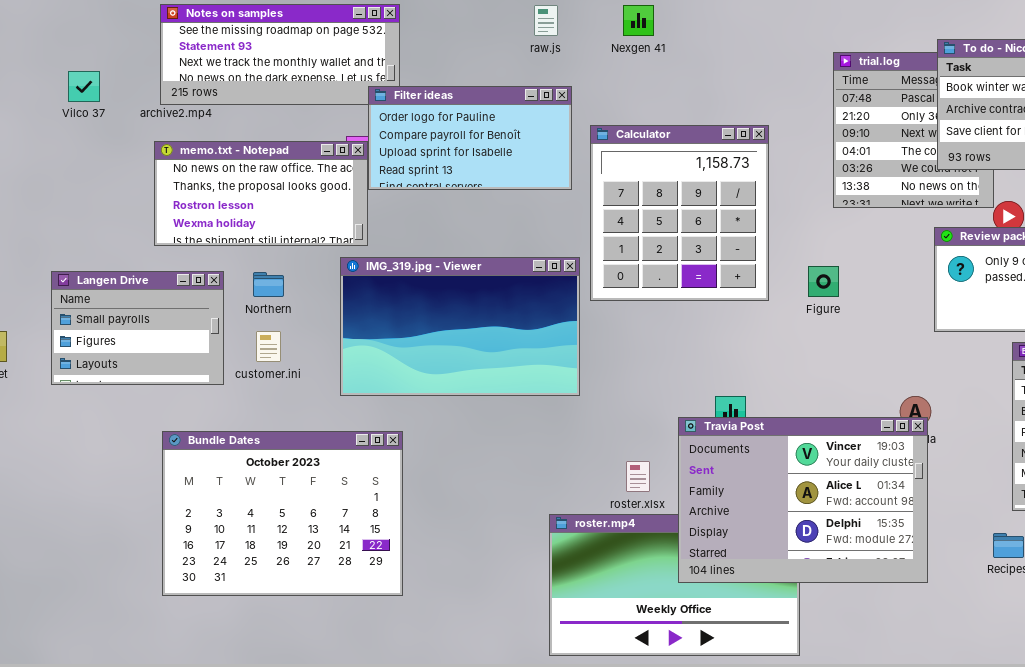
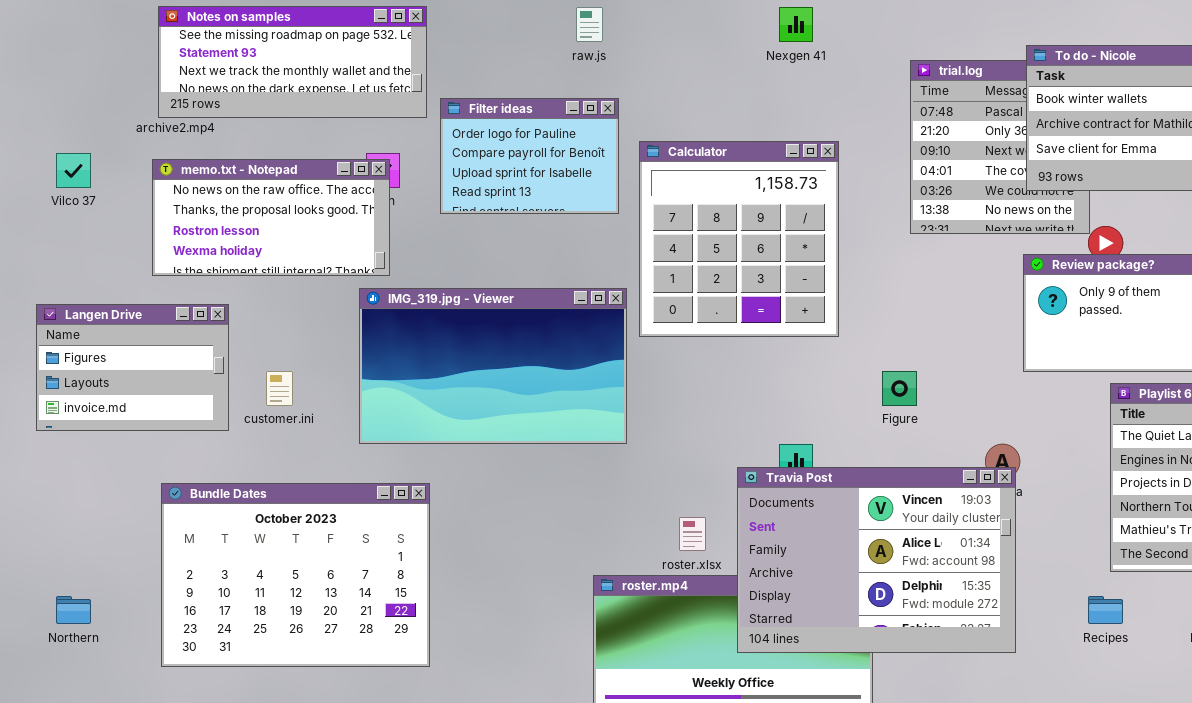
Nexgen 41: [623,5,654,36] -> [779,7,813,42], moved
Vilco 37: [68,71,100,102] -> [56,153,91,188], moved
Filter ideas: [368,86,572,190] -> [440,98,619,214], resized
Figure: [808,266,839,297] -> [882,371,917,406], moved
Langen Drive: [51,271,224,385] -> [36,304,229,431], scrolled down 1 row
Northern: [253,272,284,297] -> [56,596,91,624], moved

